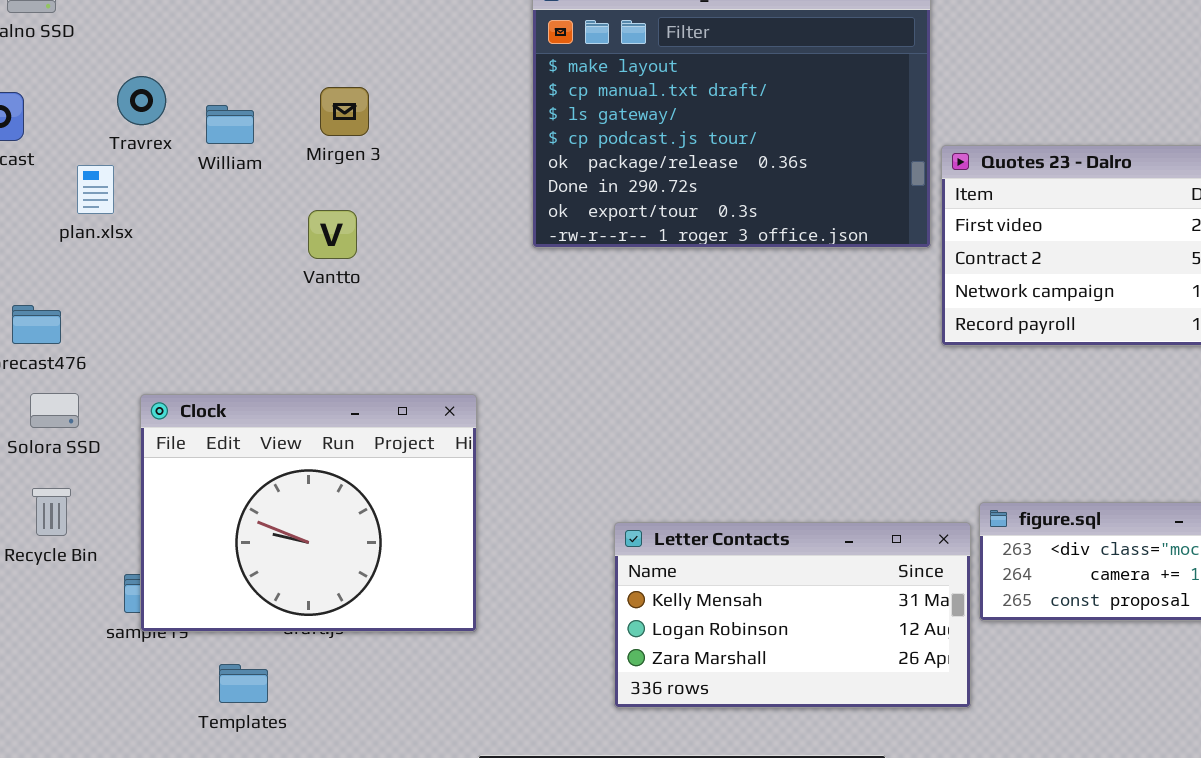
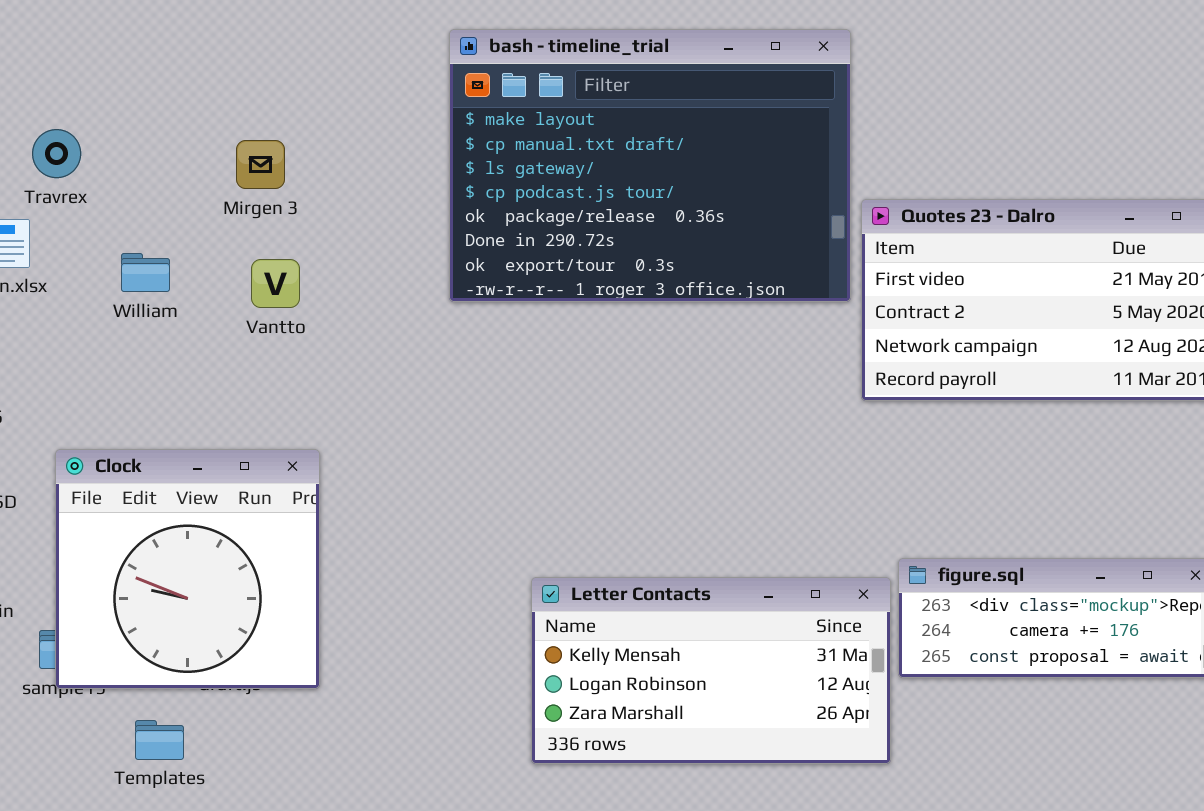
William: [206,105,254,144] -> [121,253,170,292], moved
Vantto: [308,210,357,259] -> [251,259,300,308], moved
Clock: [140,394,477,632] -> [55,449,320,689], resized

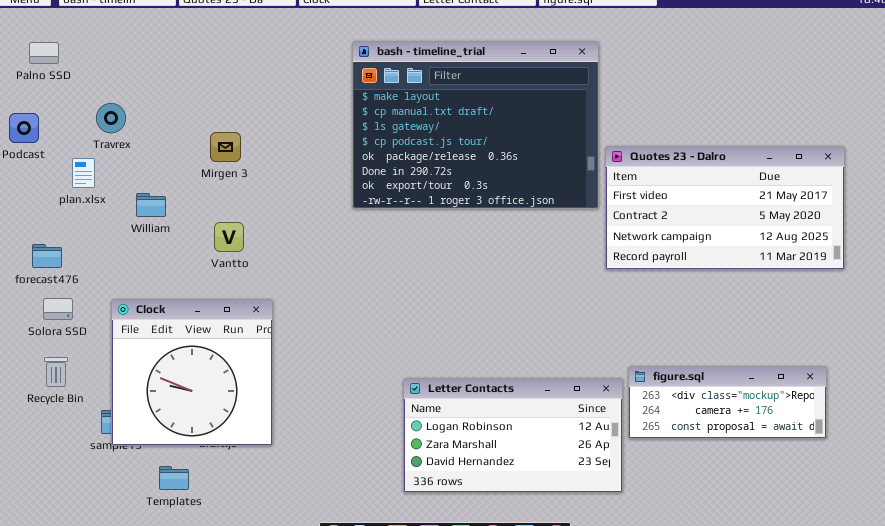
Mirgen 3: [236,140,285,189] -> [210,132,241,162], moved
William: [121,253,170,292] -> [136,193,166,217], moved
Vantto: [251,259,300,308] -> [214,222,244,252], moved
Letter Contacts: [531,577,891,764] -> [403,378,623,493], scrolled down 1 row

